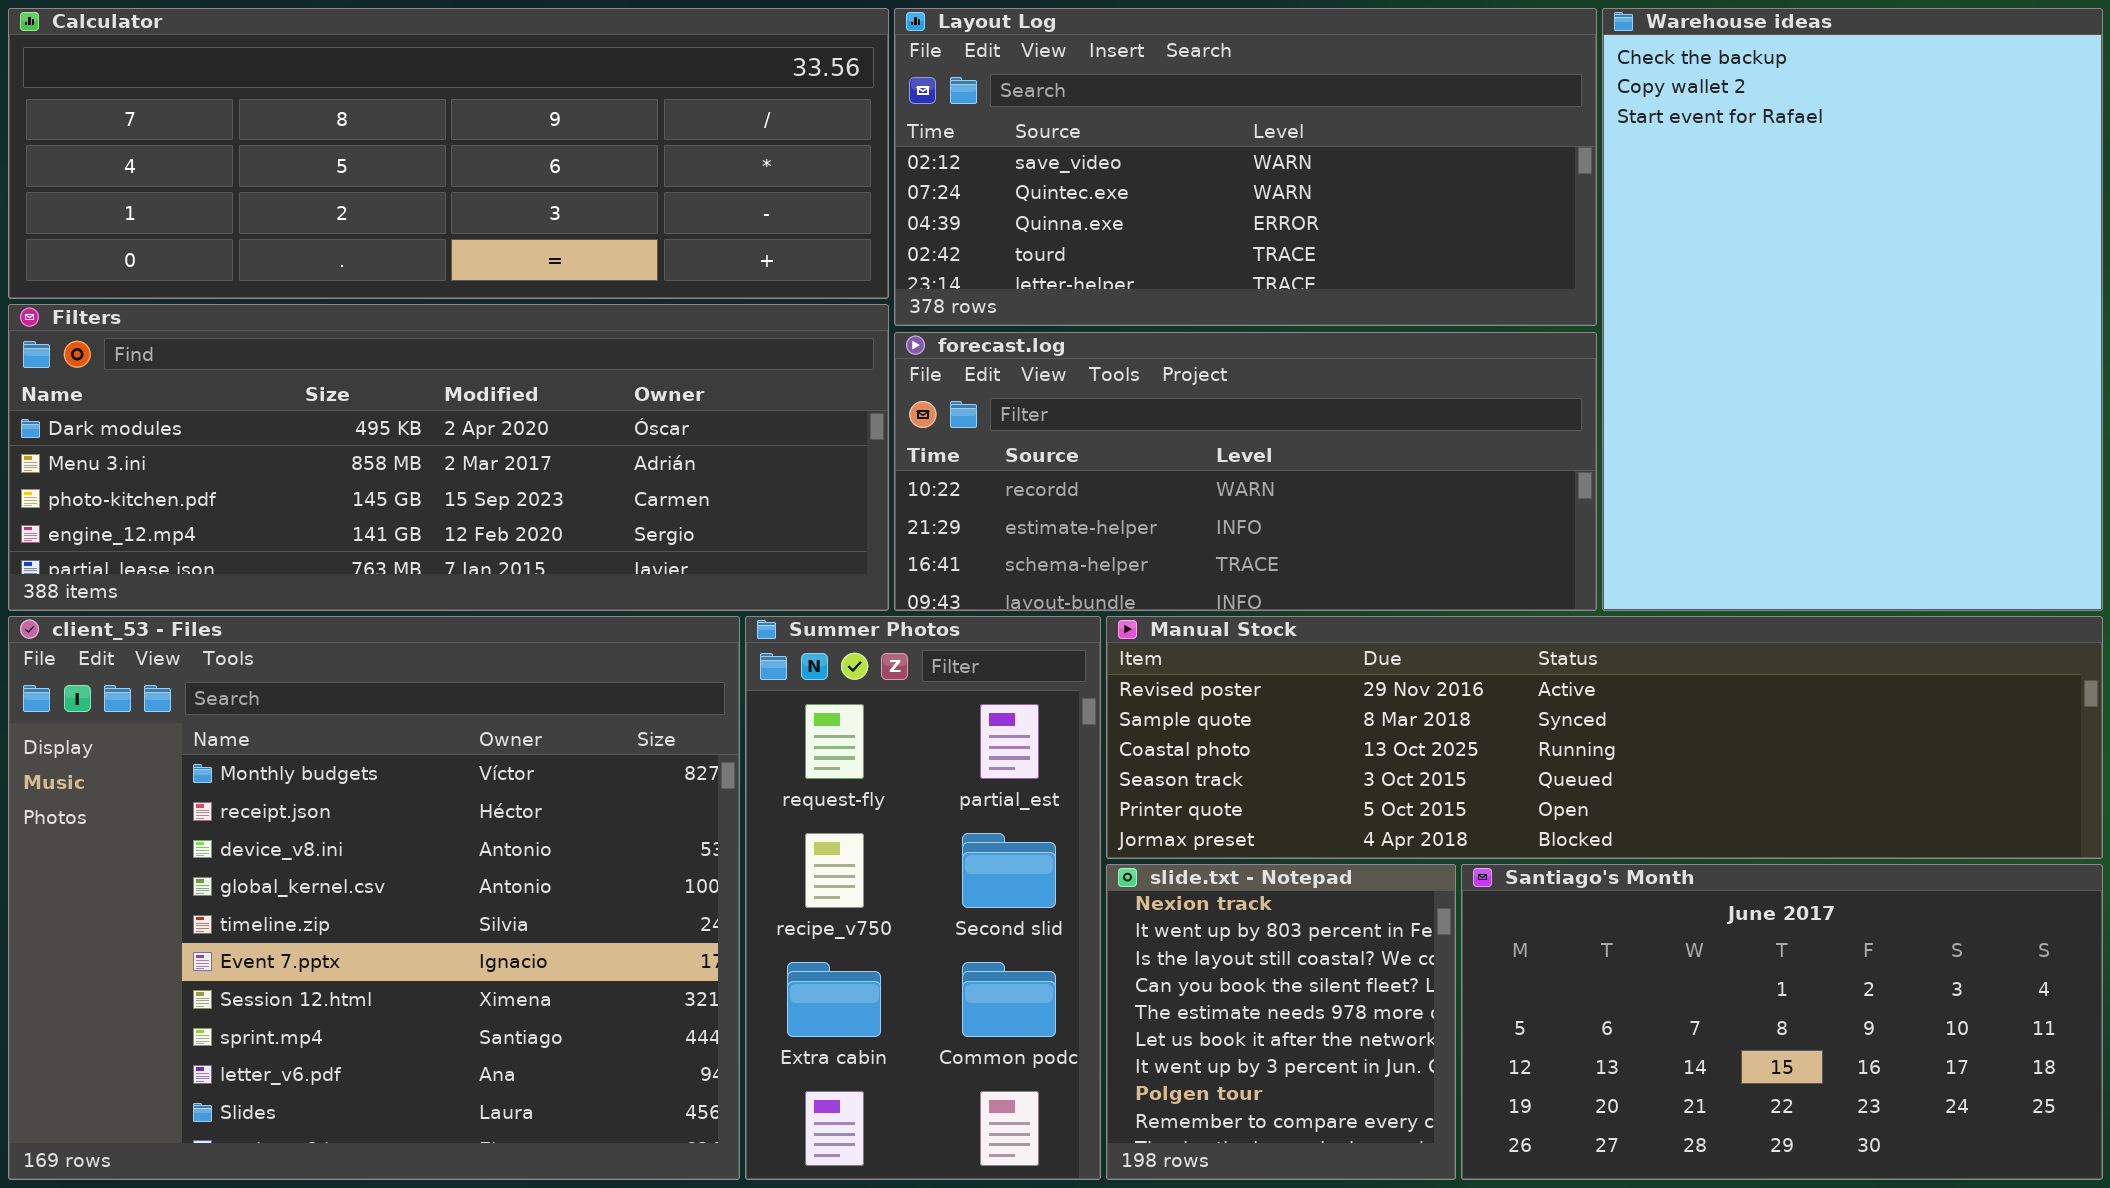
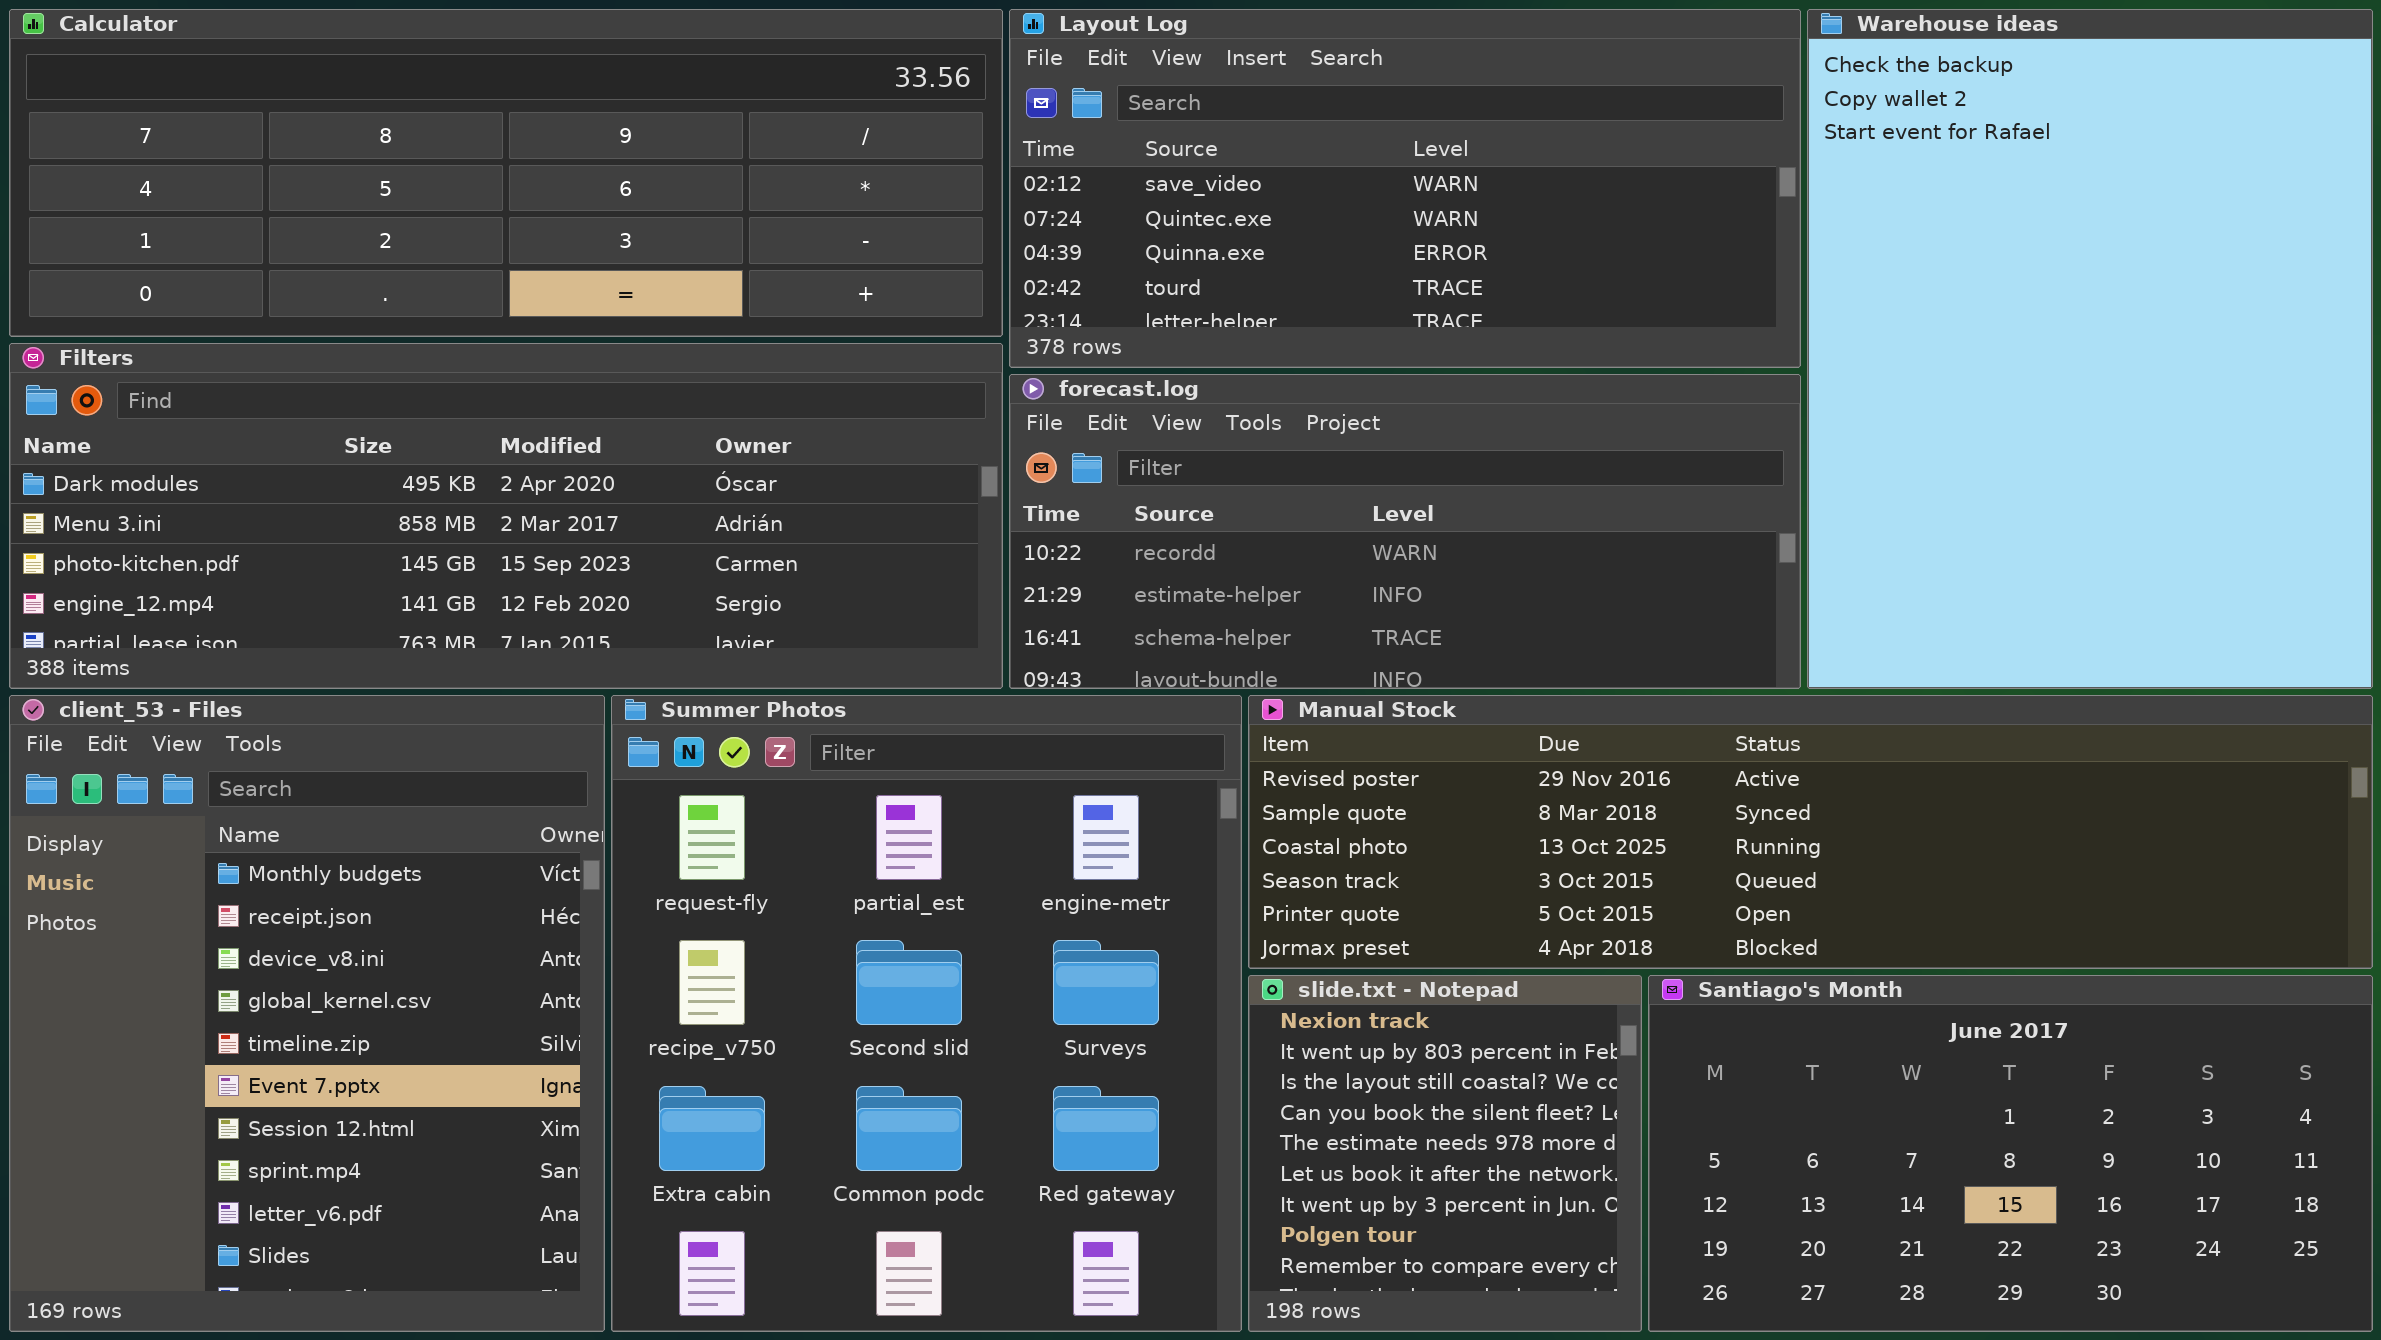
client_53 - Files: [8,616,740,1180] -> [9,695,605,1332], resized
Summer Photos: [745,616,1101,1180] -> [611,695,1242,1332], resized

